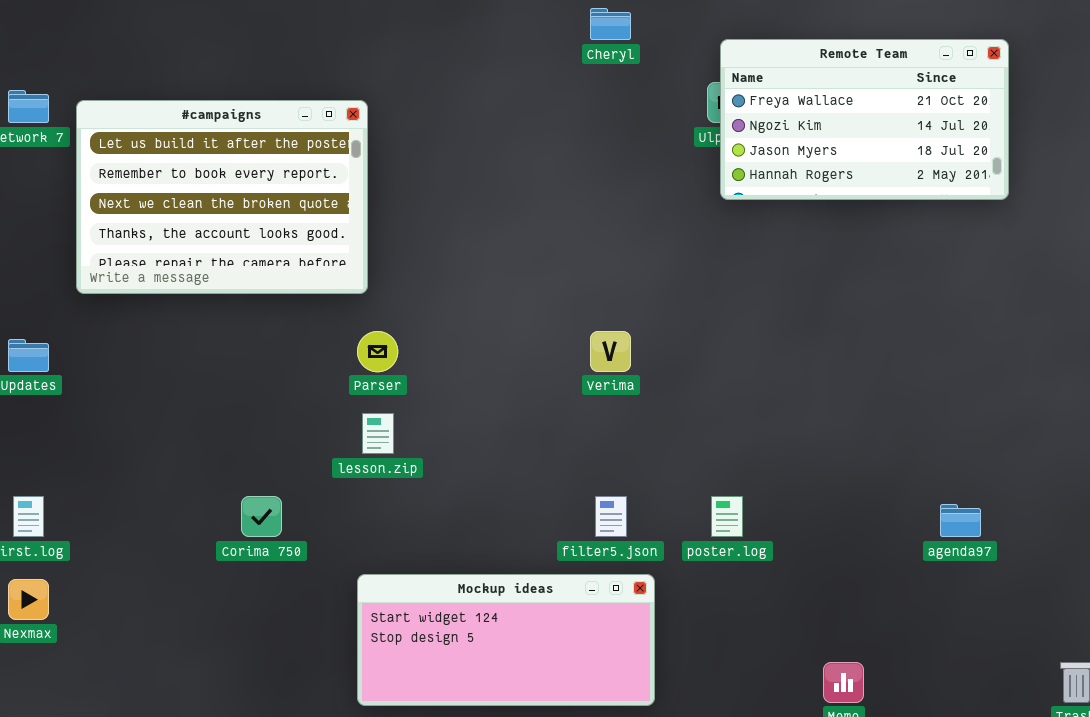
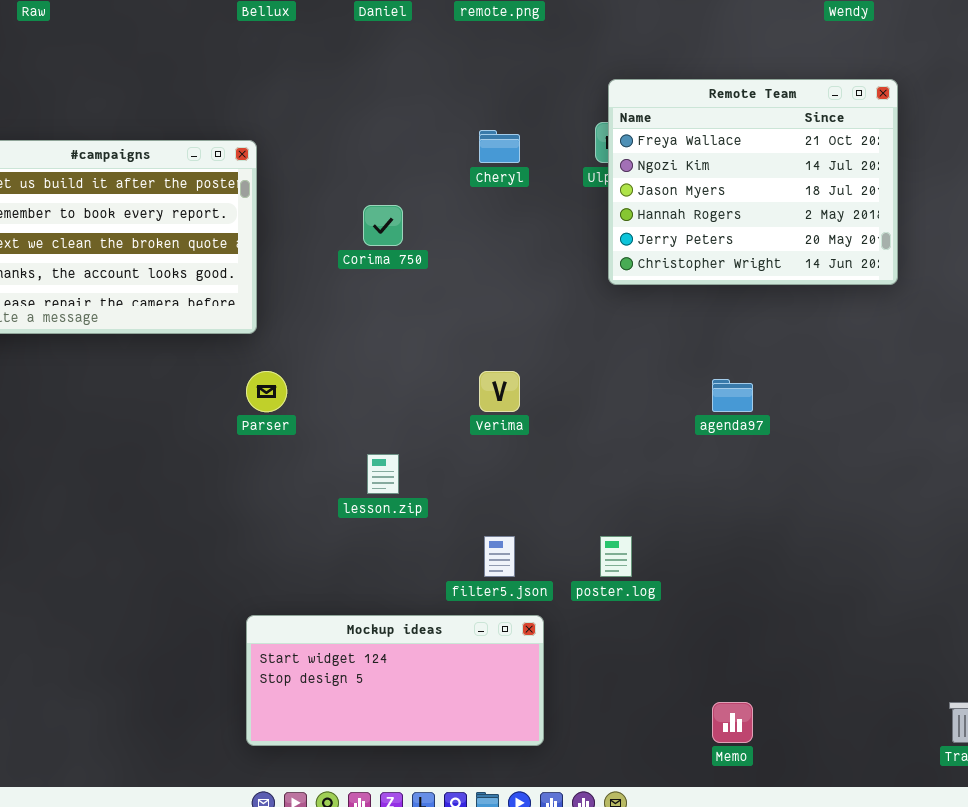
Cheryl: [590,8,631,40] -> [479,130,520,163], moved
Remote Team: [720,39,1009,200] -> [608,79,898,285], resized
lesson.zip: [362,413,394,454] -> [367,454,399,494], moved
Corima 750: [241,496,282,537] -> [363,205,403,246], moved
agenda97: [940,504,981,537] -> [712,379,753,412], moved

